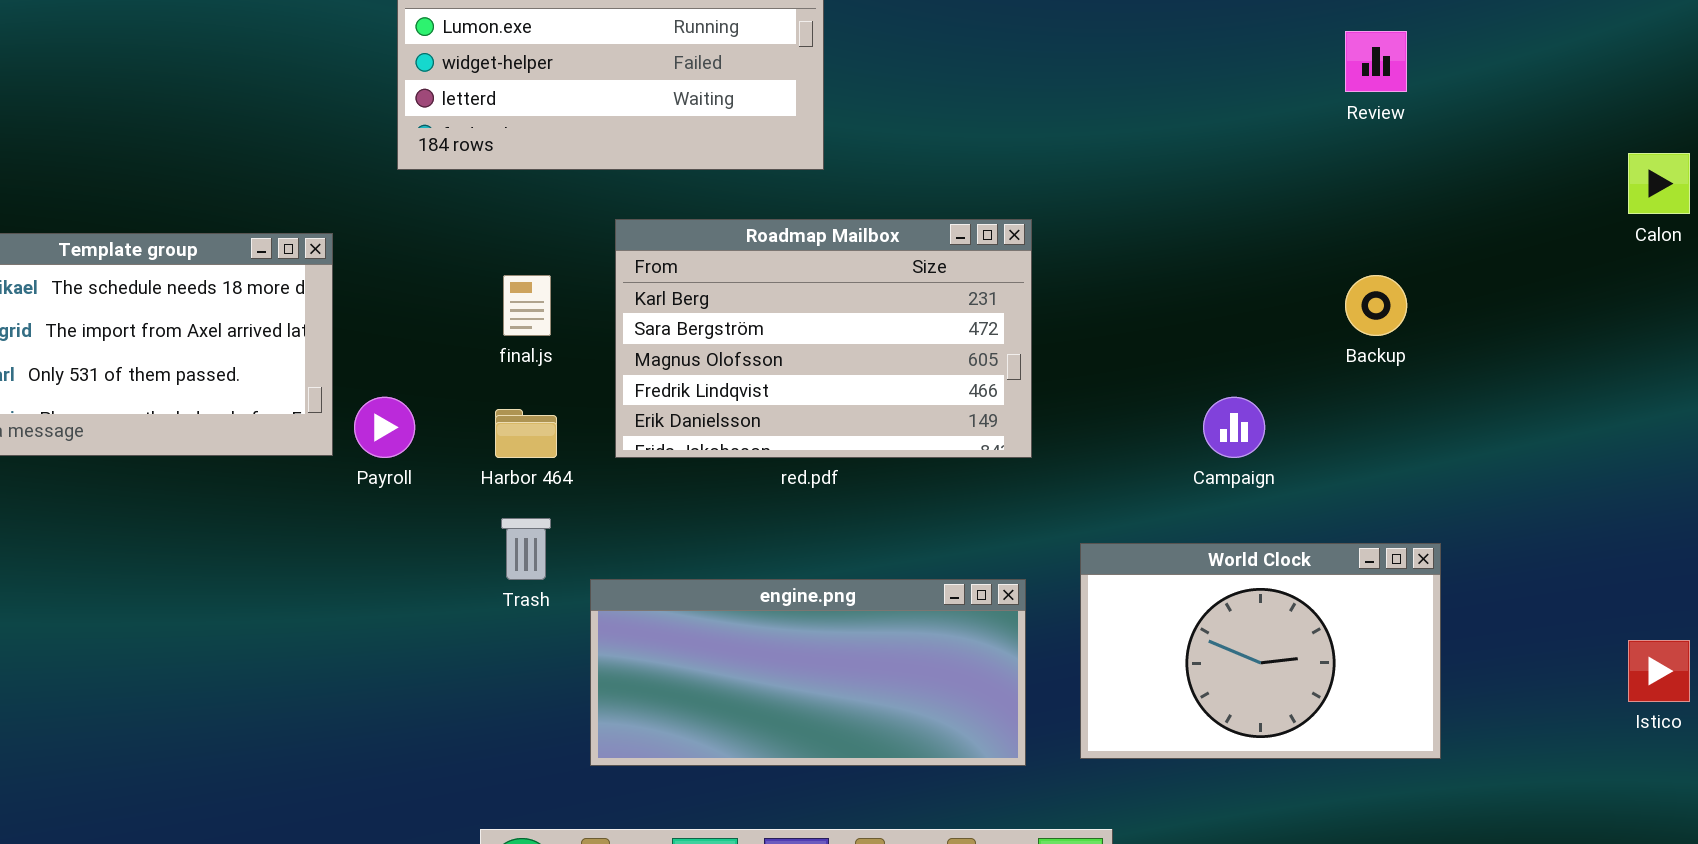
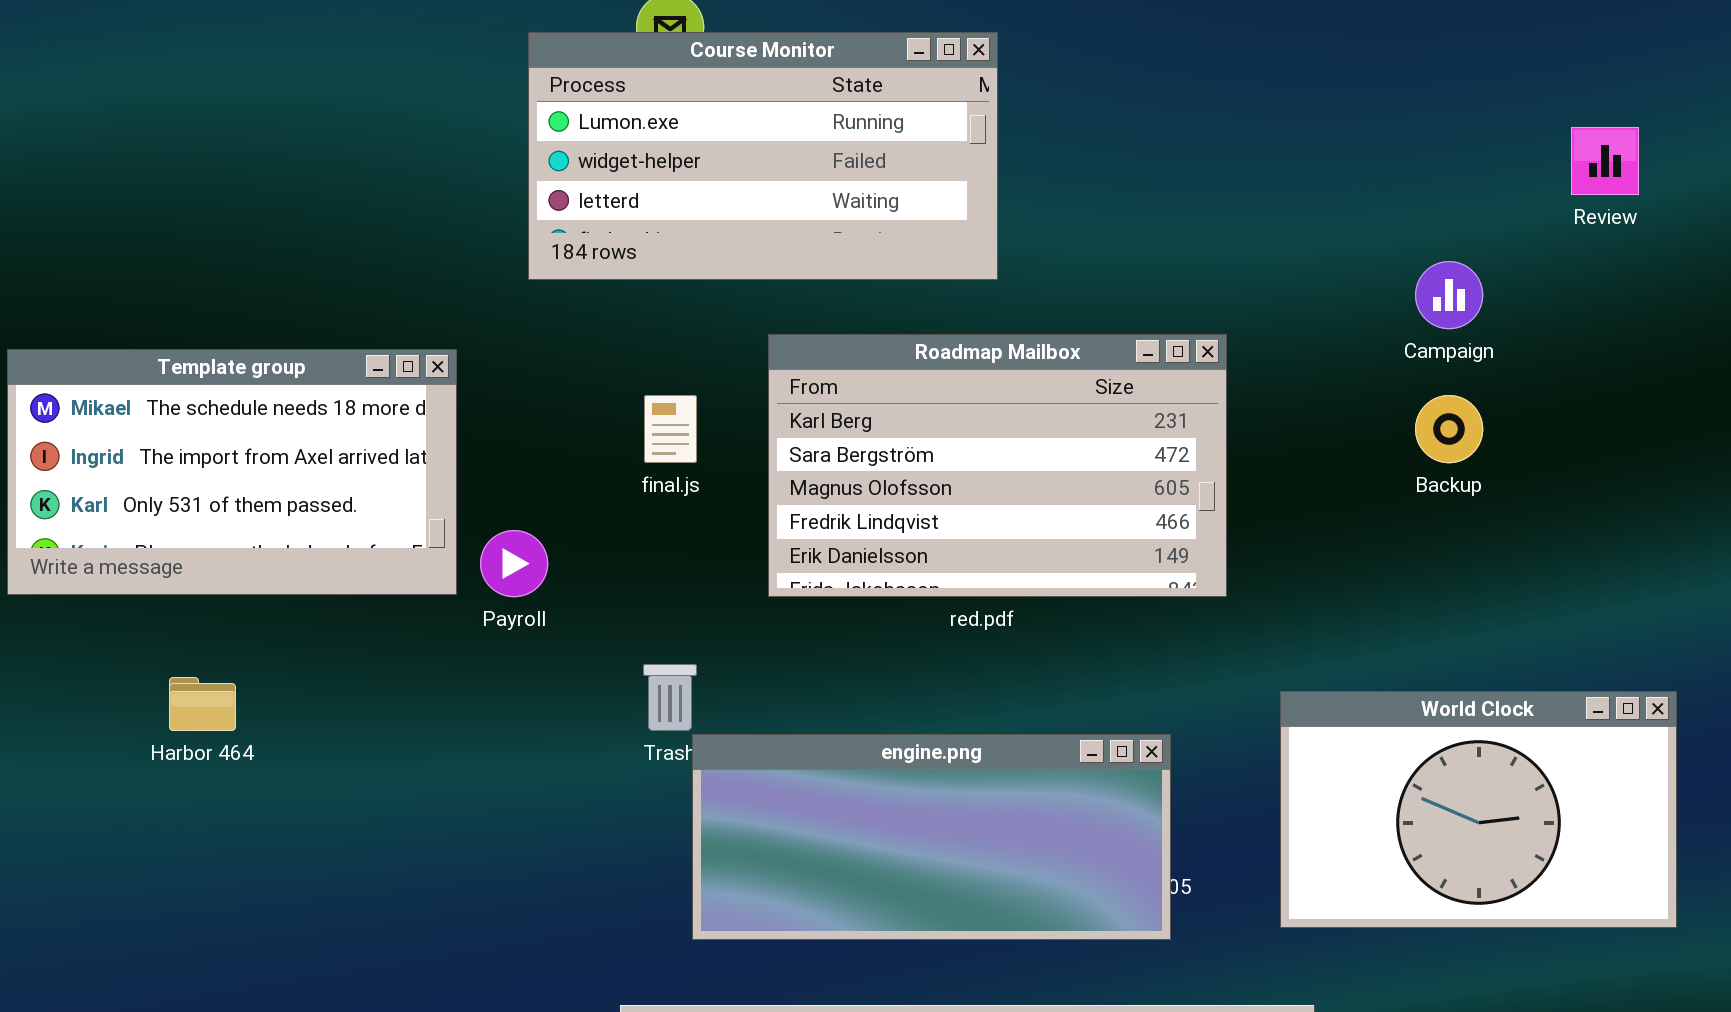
Backup: [1345,275,1407,336] -> [1415,395,1483,463], moved
Campaign: [1203,397,1265,458] -> [1415,261,1483,329], moved
Harbor 464: [495,409,557,458] -> [169,677,236,731], moved
engine.png: [590,579,1026,766] -> [692,734,1171,940], moved

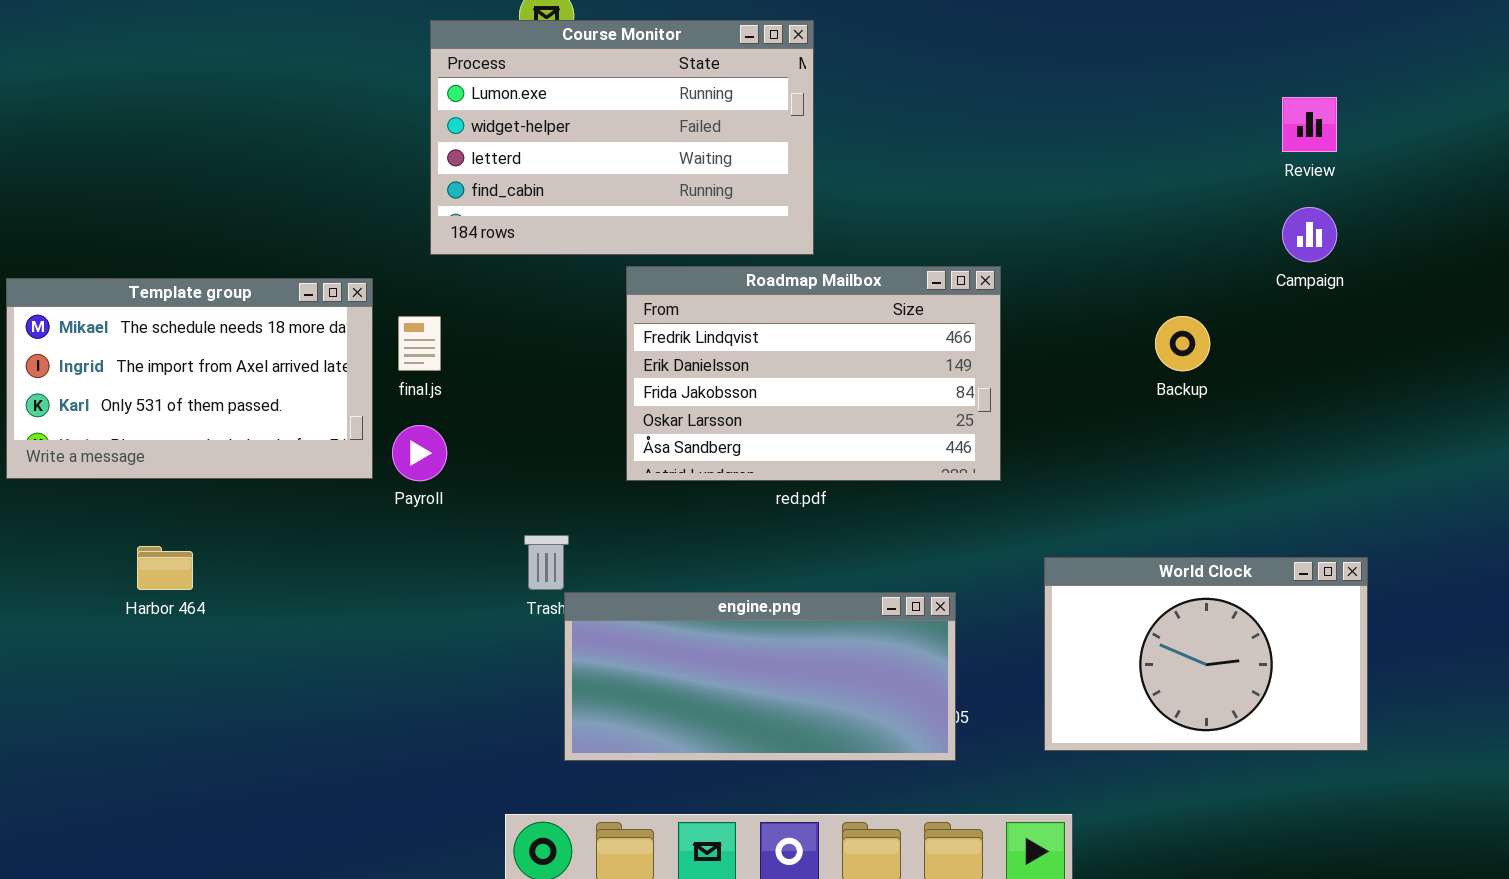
Course Monitor: [528,32,998,280] -> [430,20,814,255], resized
Campaign: [1415,261,1483,329] -> [1282,207,1337,262], moved
Roadmap Mailbox: [768,334,1227,597] -> [626,266,1001,481], scrolled down 3 rows
final.js: [644,395,697,463] -> [398,316,441,371], moved

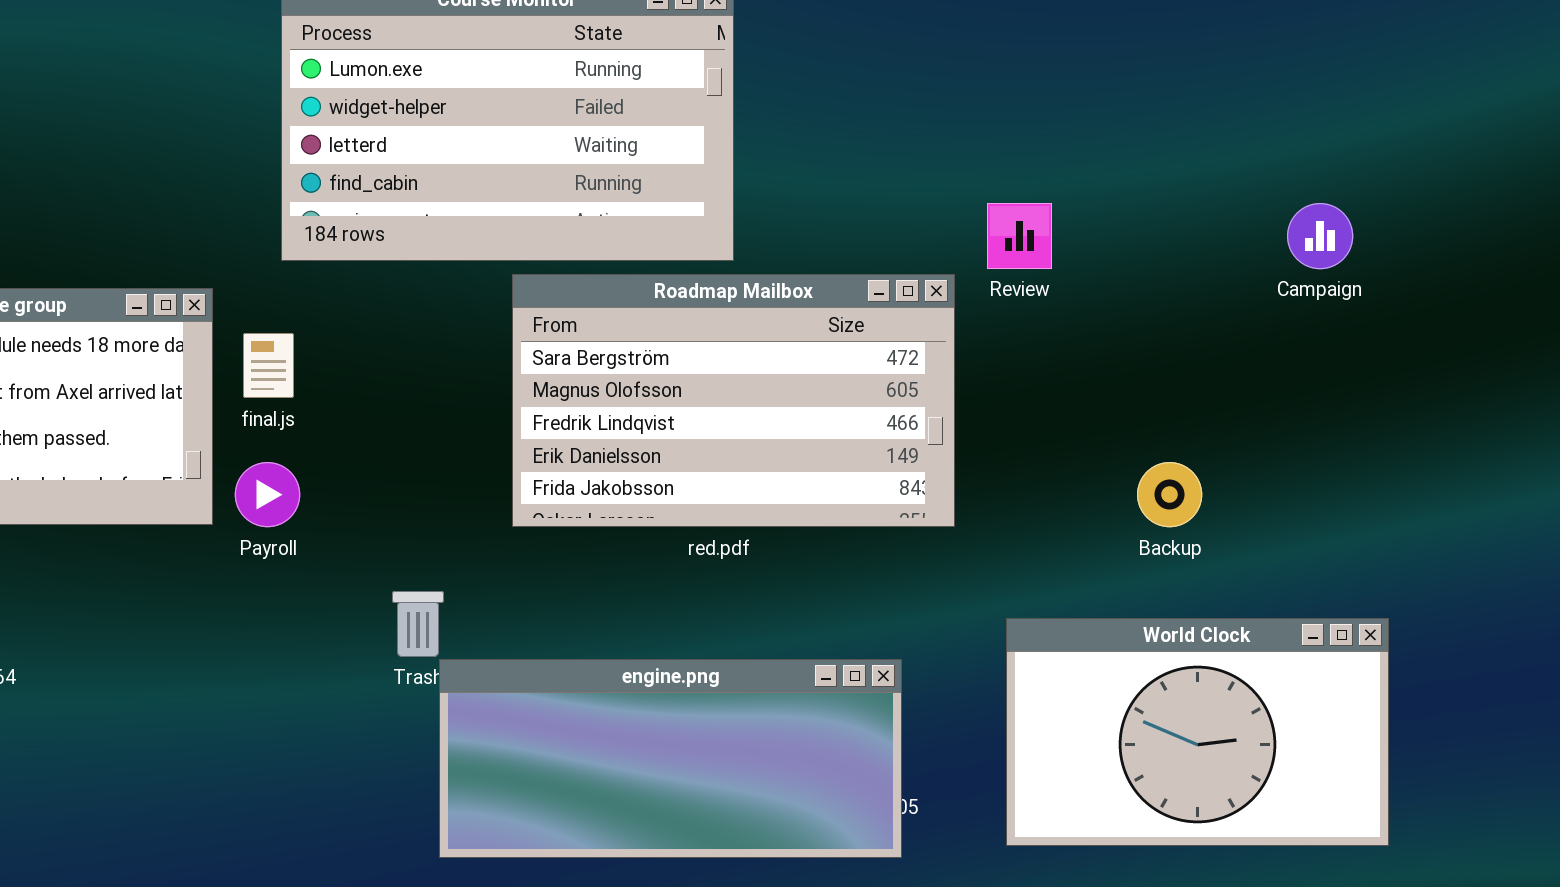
Review: [1282,97,1337,152] -> [987,203,1052,269], moved
Roadmap Mailbox: [626,266,1001,481] -> [512,274,955,527], scrolled up 2 rows
Backup: [1155,316,1210,371] -> [1137,462,1202,527], moved

